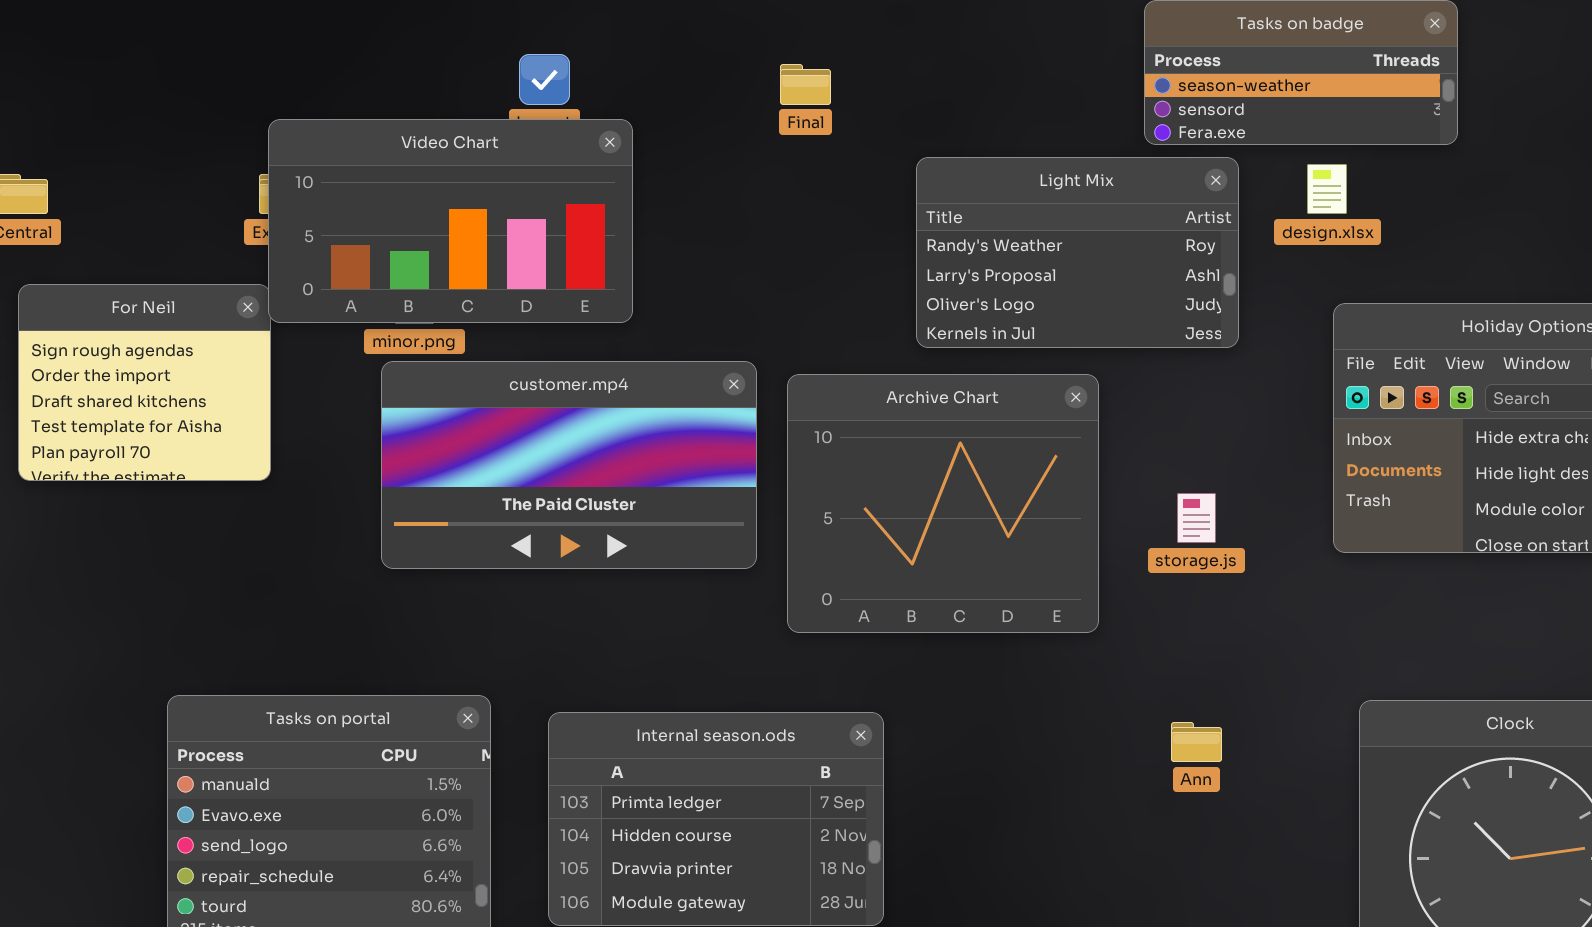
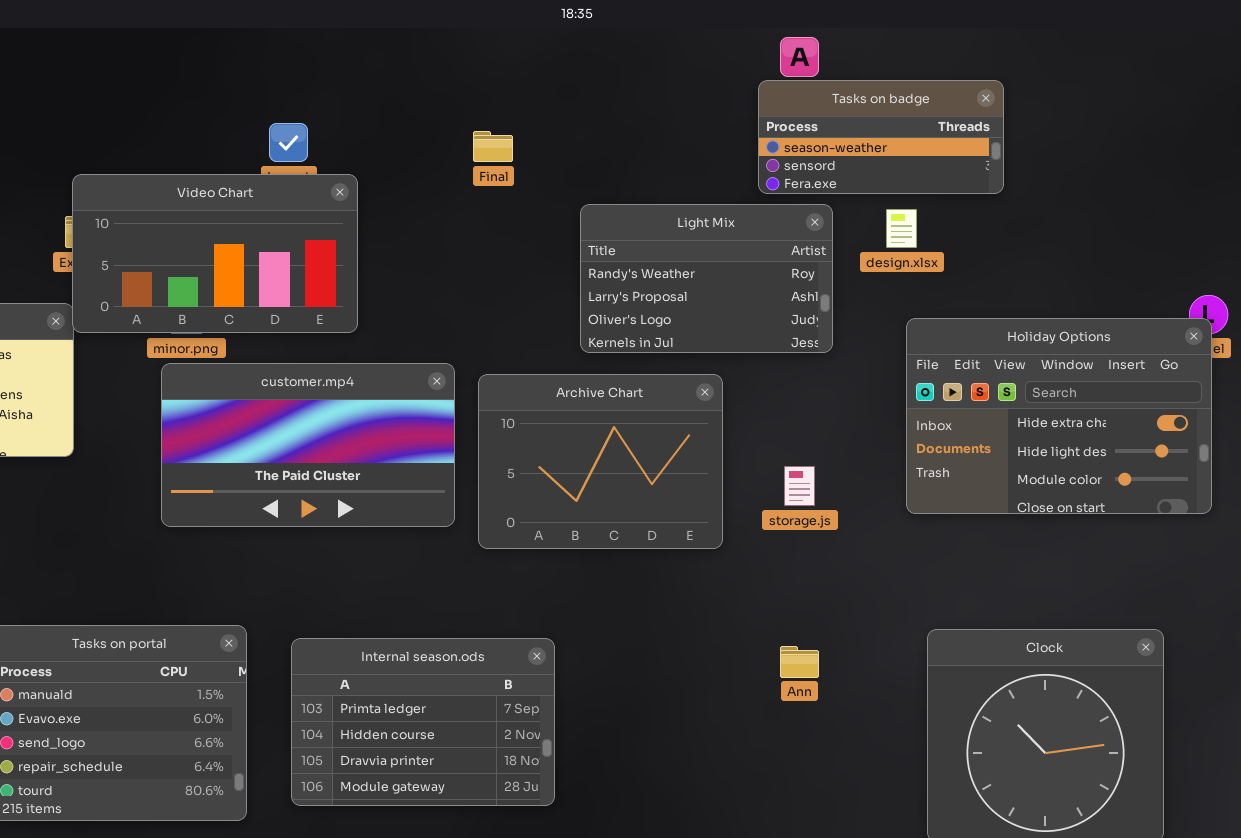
Archive Chart: [787,374,1099,633] -> [478,374,723,549], resized

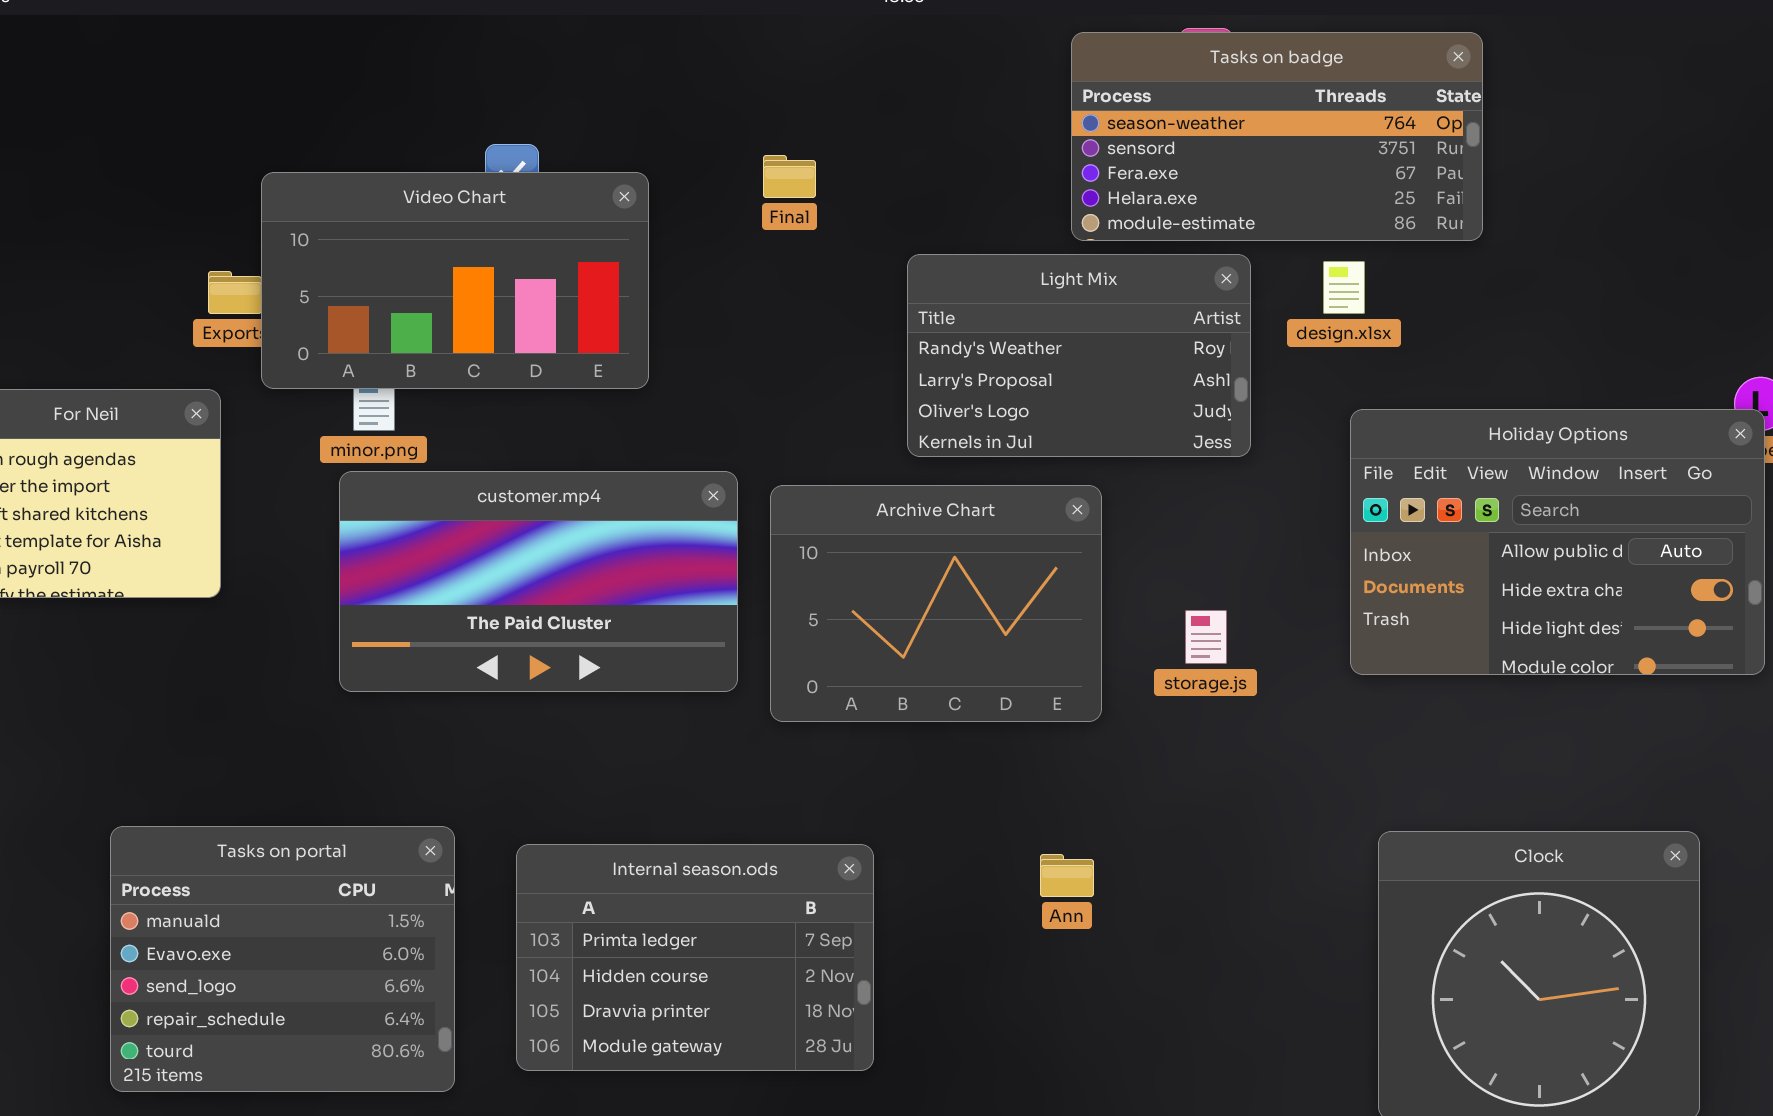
Tasks on badge: [758,80,1004,194] -> [1071,32,1483,241], resized
Video Chart: [72,174,358,333] -> [261,172,649,389], moved
Holiday Options: [906,318,1212,514] -> [1350,409,1765,675], scrolled up 1 row
Ann: [780,646,819,678] -> [1040,854,1094,897], moved

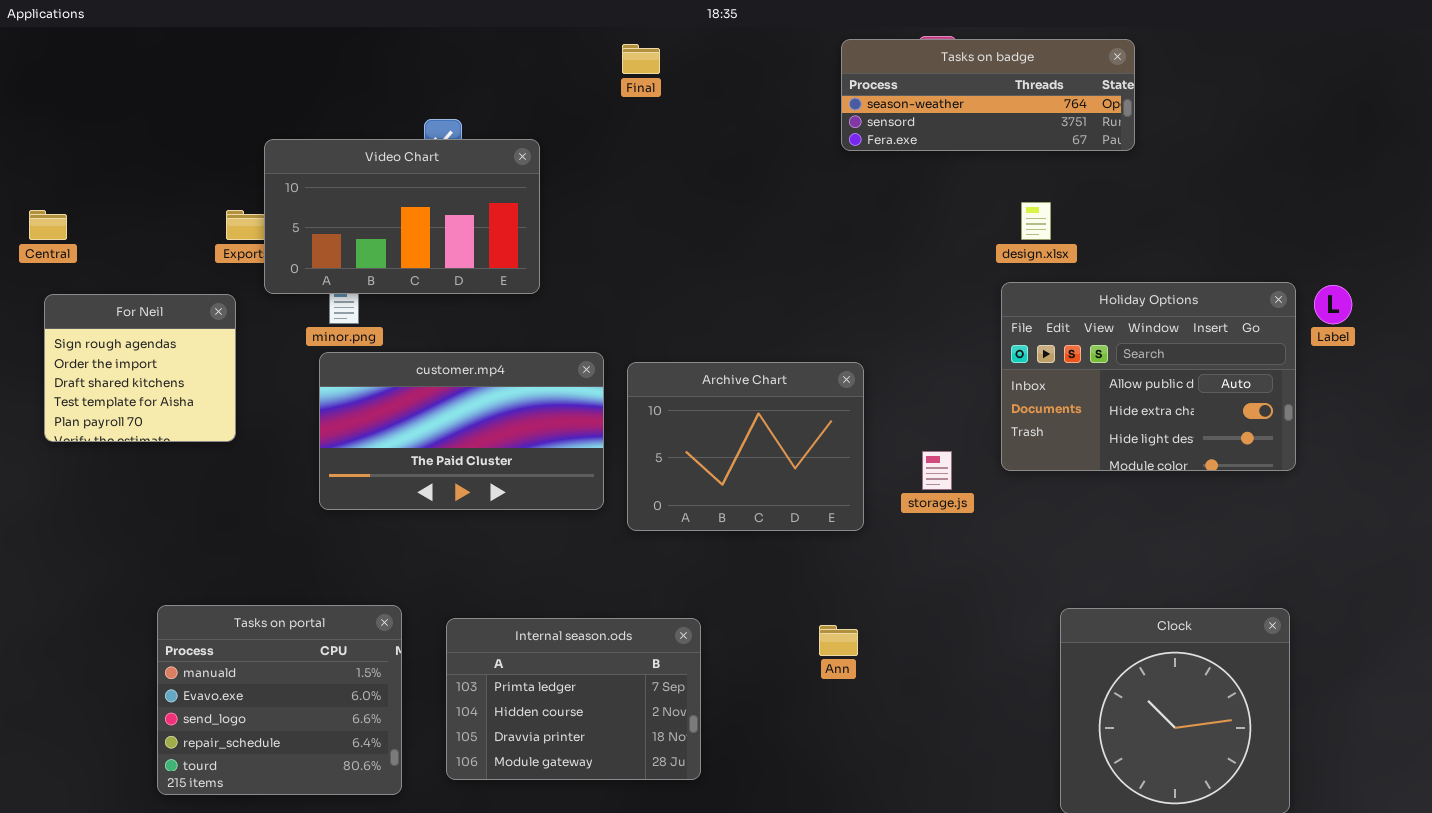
Tasks on badge: [1071,32,1483,241] -> [841,39,1135,151], resized
Final: [763,155,816,198] -> [622,44,660,74], moved
Light Mix: [907,254,1251,457] -> none, closed
Holiday Options: [1350,409,1765,675] -> [1001,282,1296,471], moved

